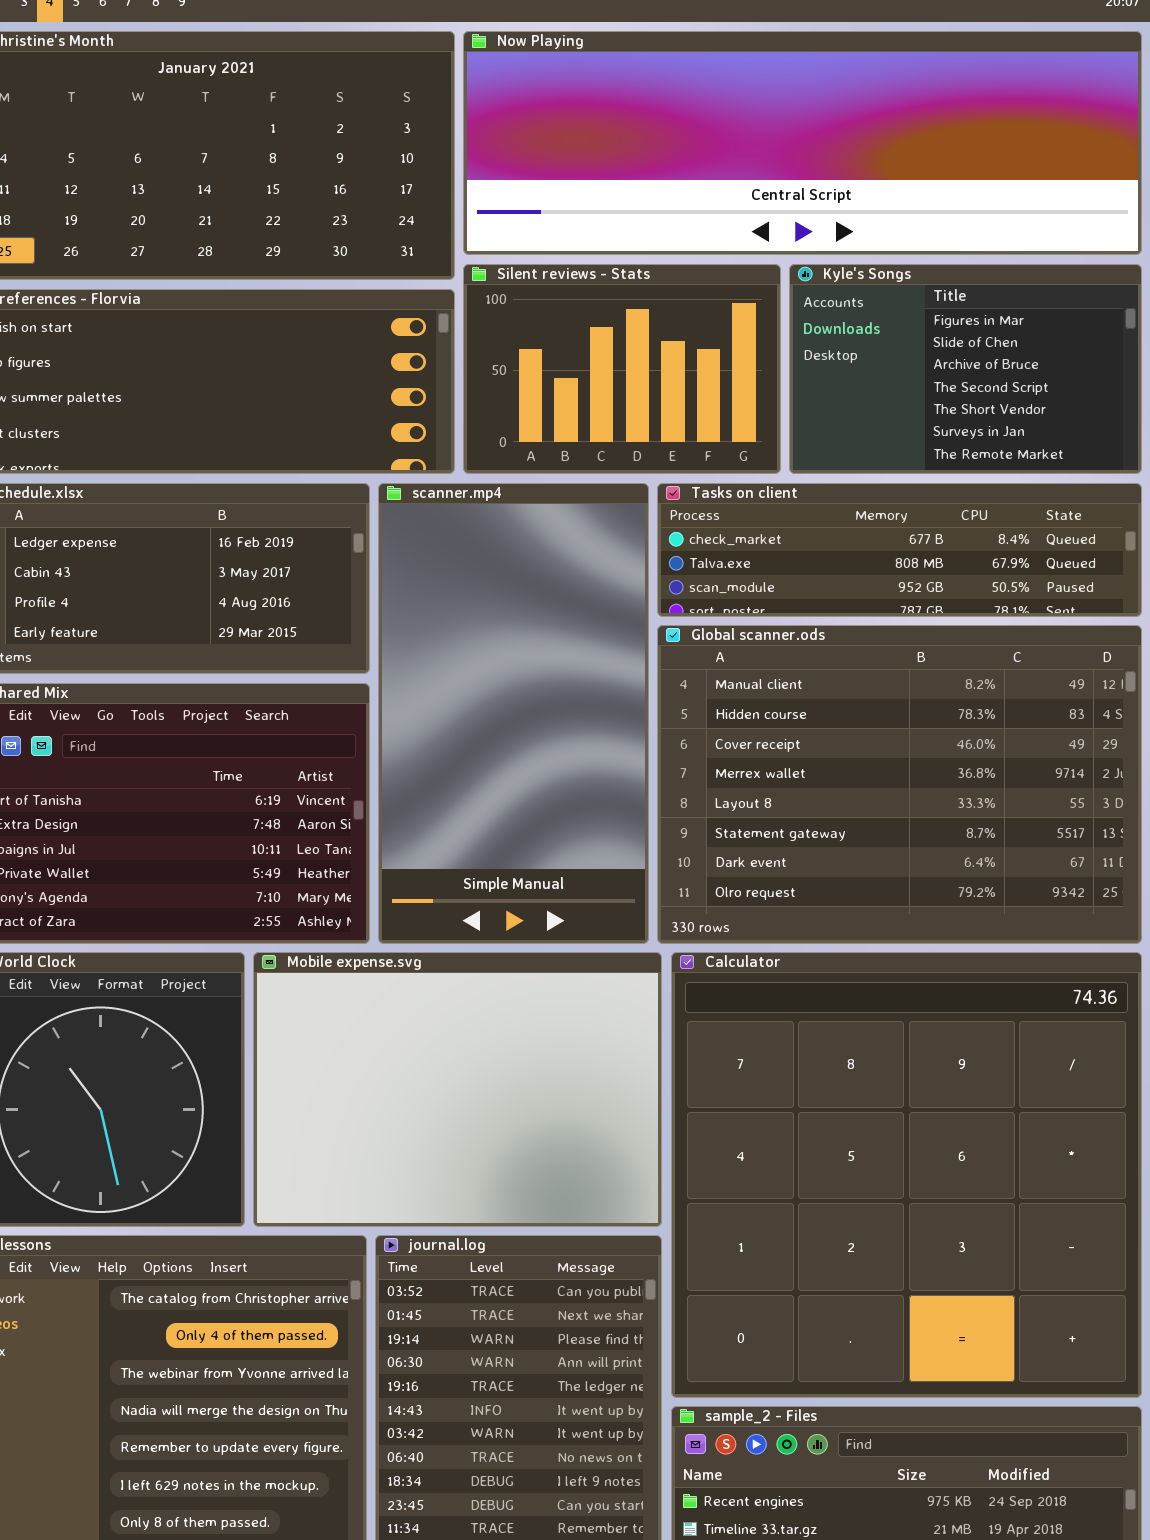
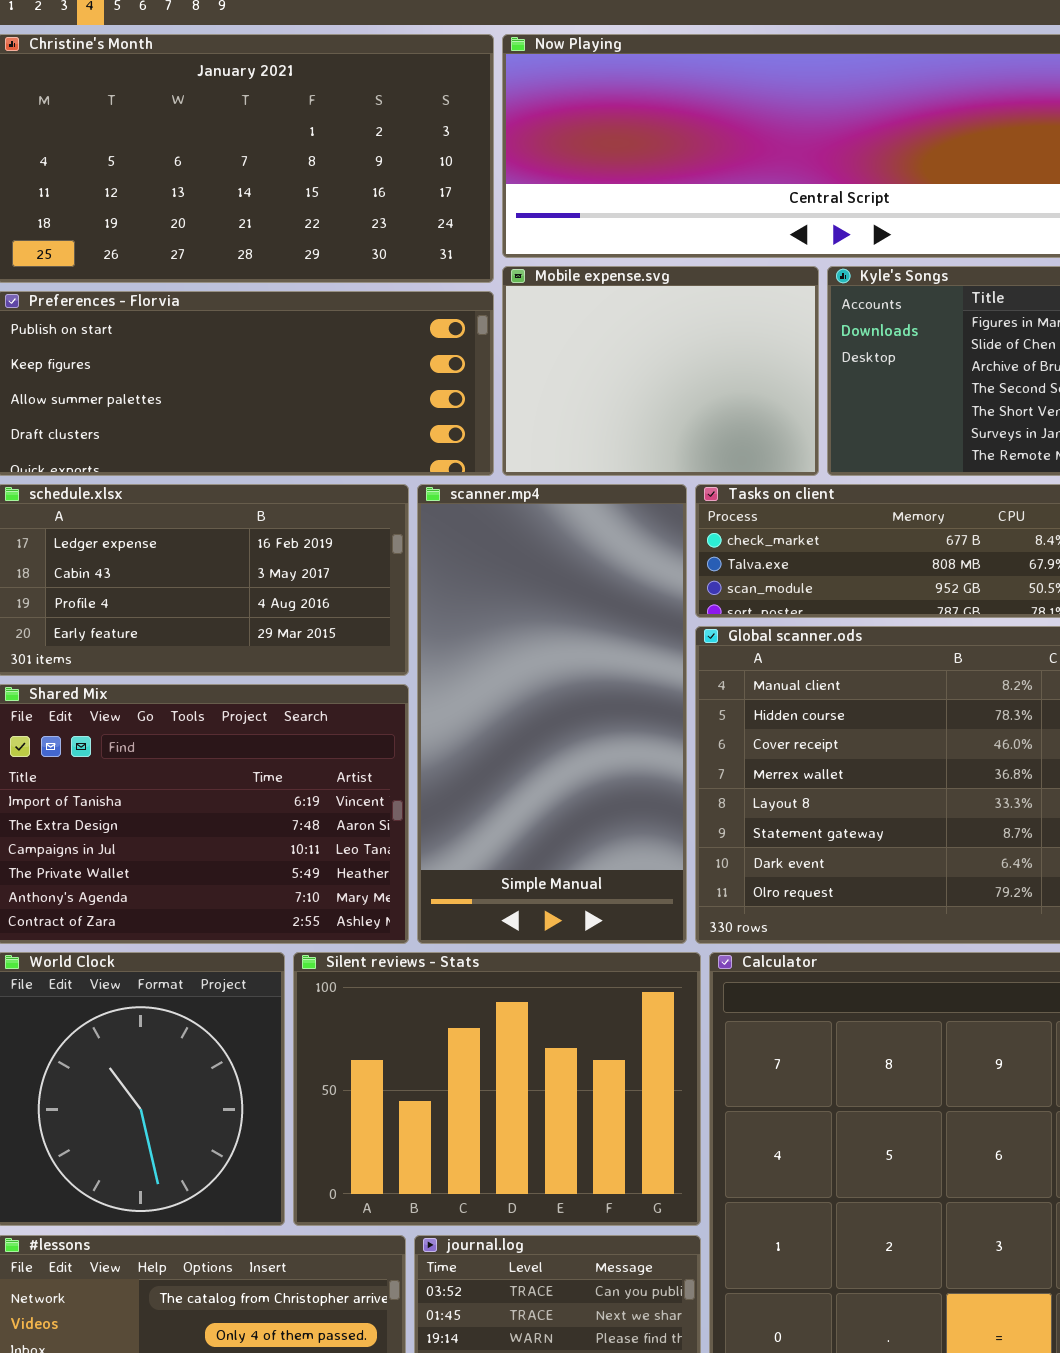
Silent reviews - Stats: [463,264,781,474] -> [293,952,701,1226], moved, resized
Mobile expense.svg: [253,952,662,1227] -> [502,266,819,476], moved, resized

